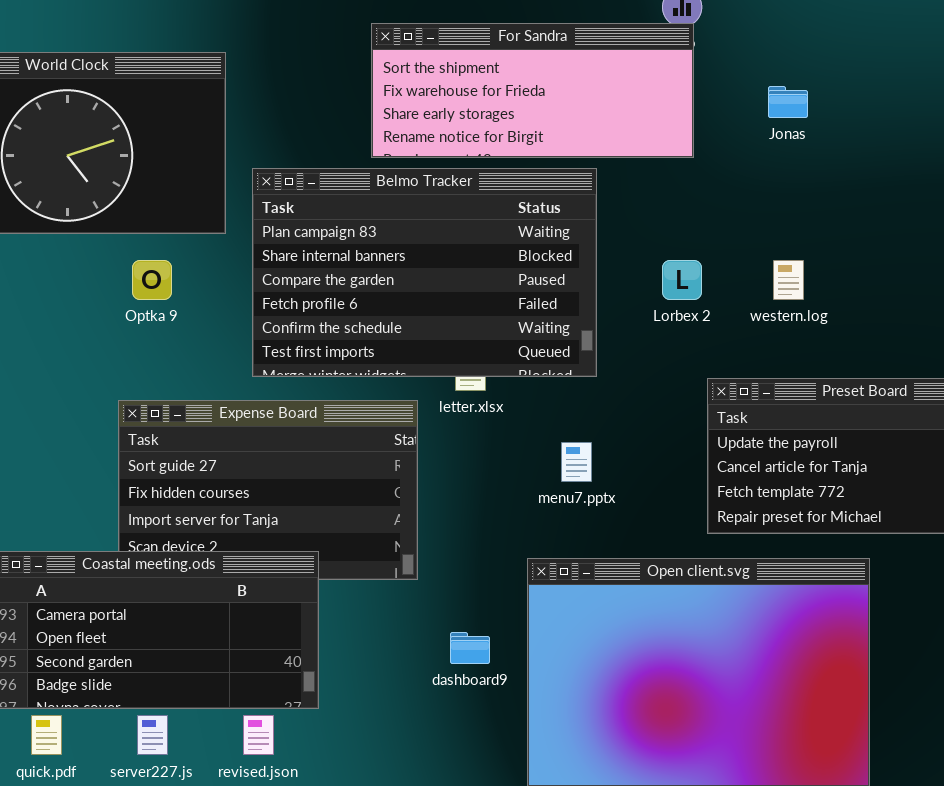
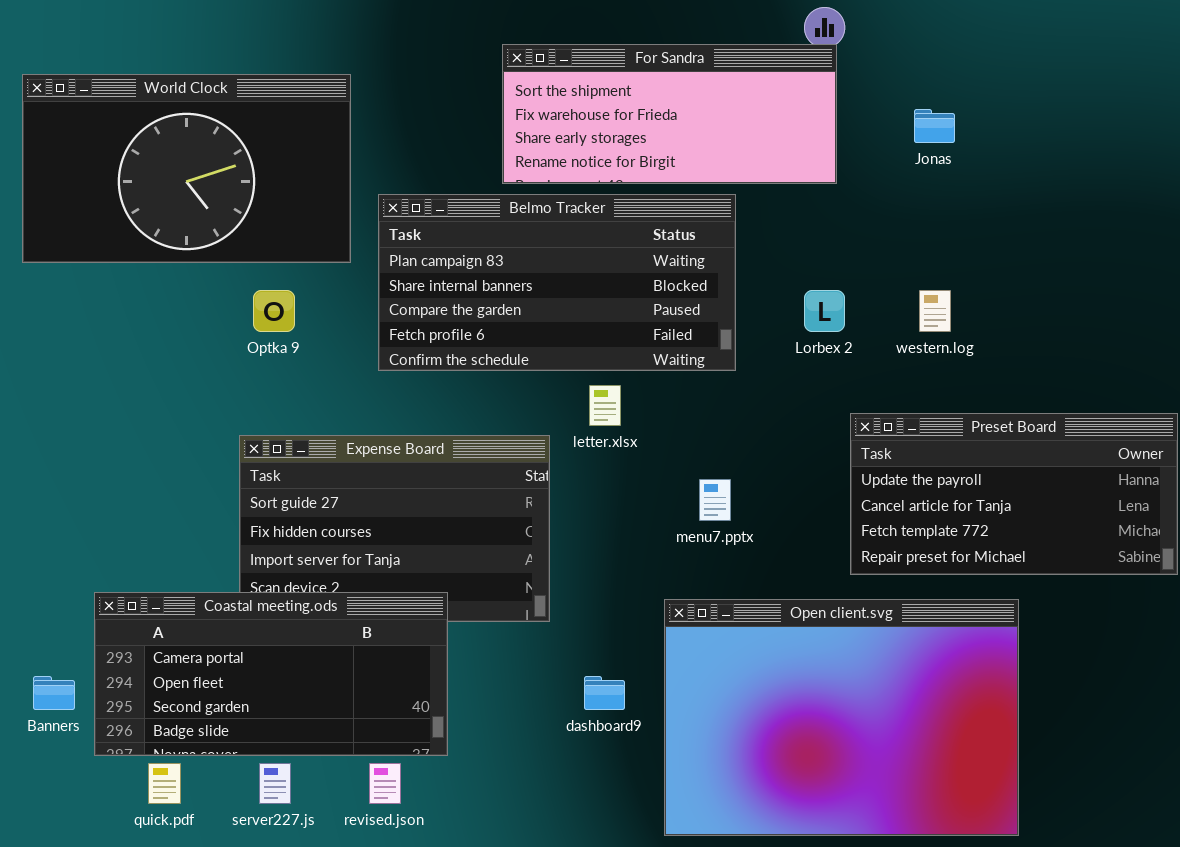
Belmo Tracker: [252,168,597,377] -> [378,194,736,371], resized

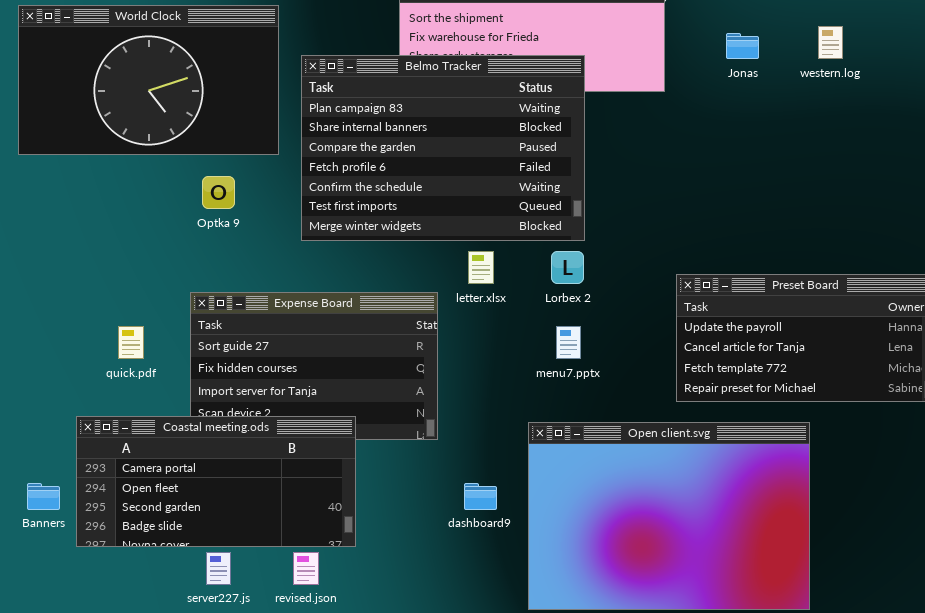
Belmo Tracker: [378,194,736,371] -> [301,55,585,241], resized
Lorbex 2: [804,290,845,332] -> [551,251,584,284], moved
western.log: [919,290,951,332] -> [818,26,843,59], moved
quick.pdf: [148,763,181,804] -> [118,326,144,359], moved

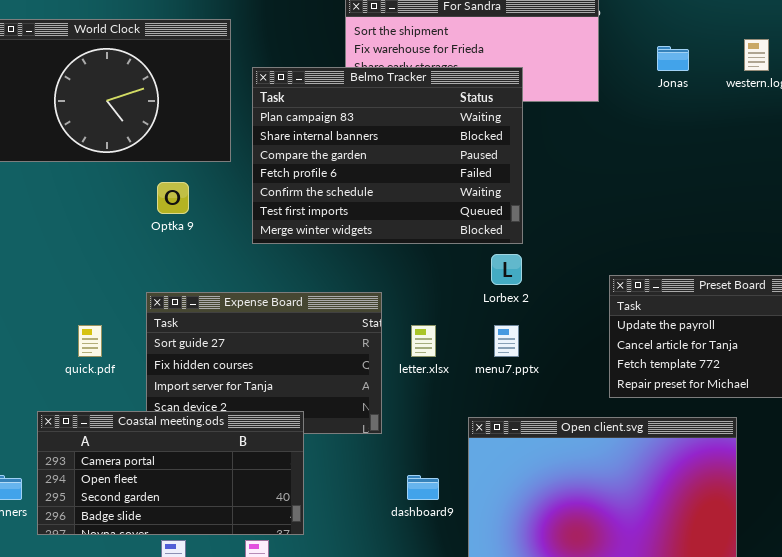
letter.xlsx: [468,251,494,284] -> [411,325,436,357], moved

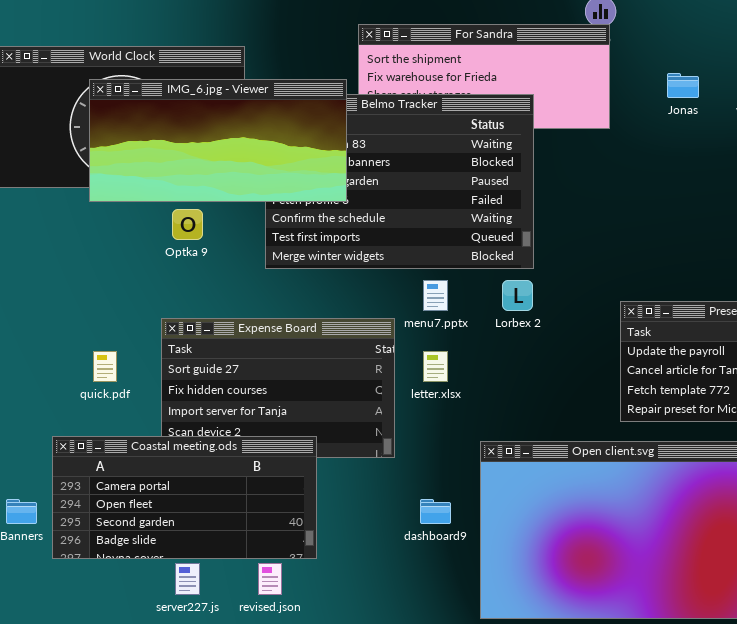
IMG_6.jpg - Viewer: none -> [89,79,347,202], opened
menu7.pptx: [494,325,519,357] -> [423,280,448,311], moved

